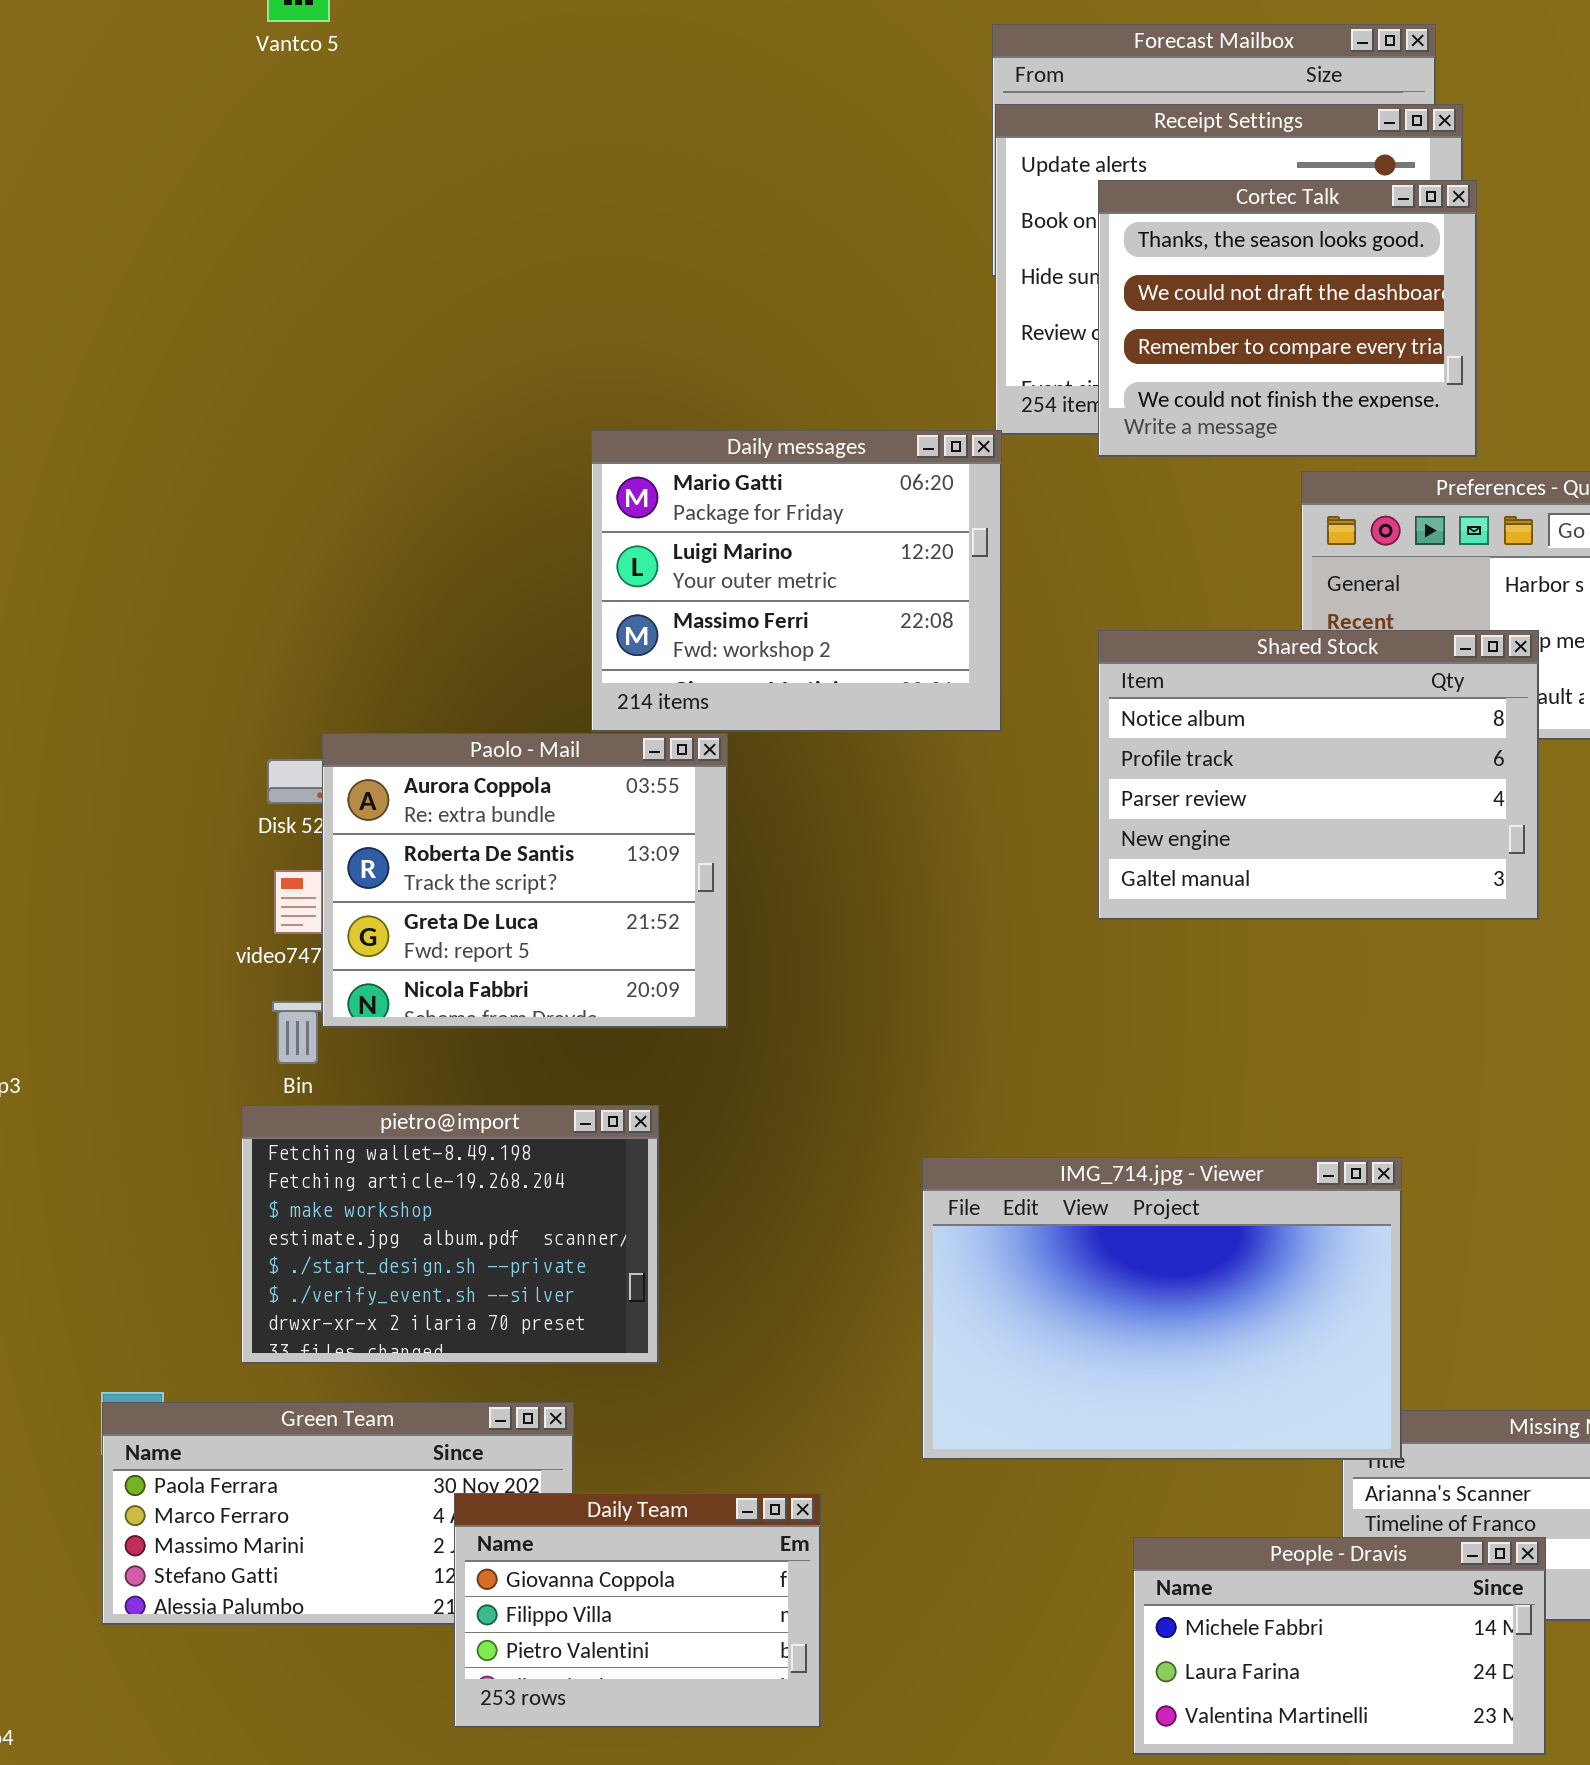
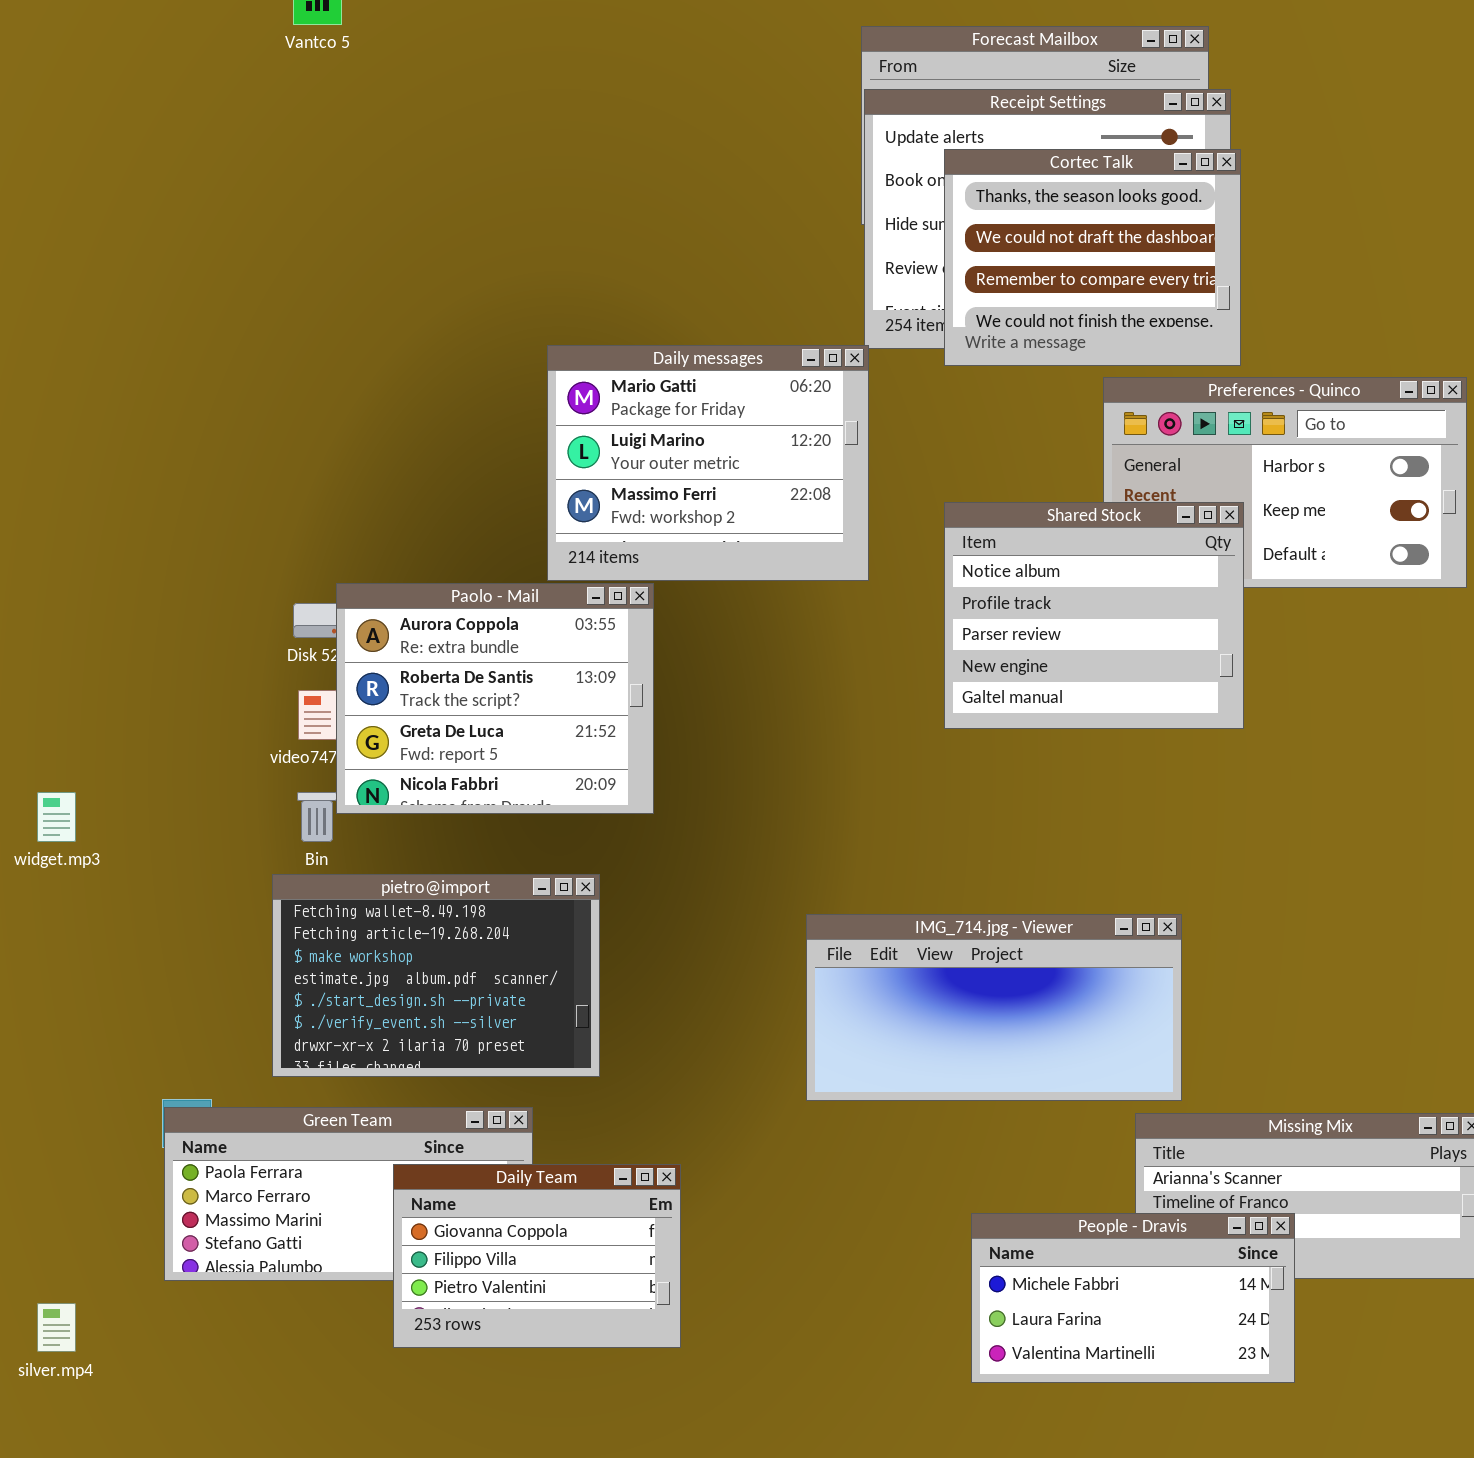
Shared Stock: [1098,630,1539,920] -> [944,502,1244,729], resized
IMG_714.jpg - Viewer: [922,1157,1402,1460] -> [806,914,1182,1101], resized
Daily Team: [454,1493,821,1728] -> [393,1164,681,1348], moved

